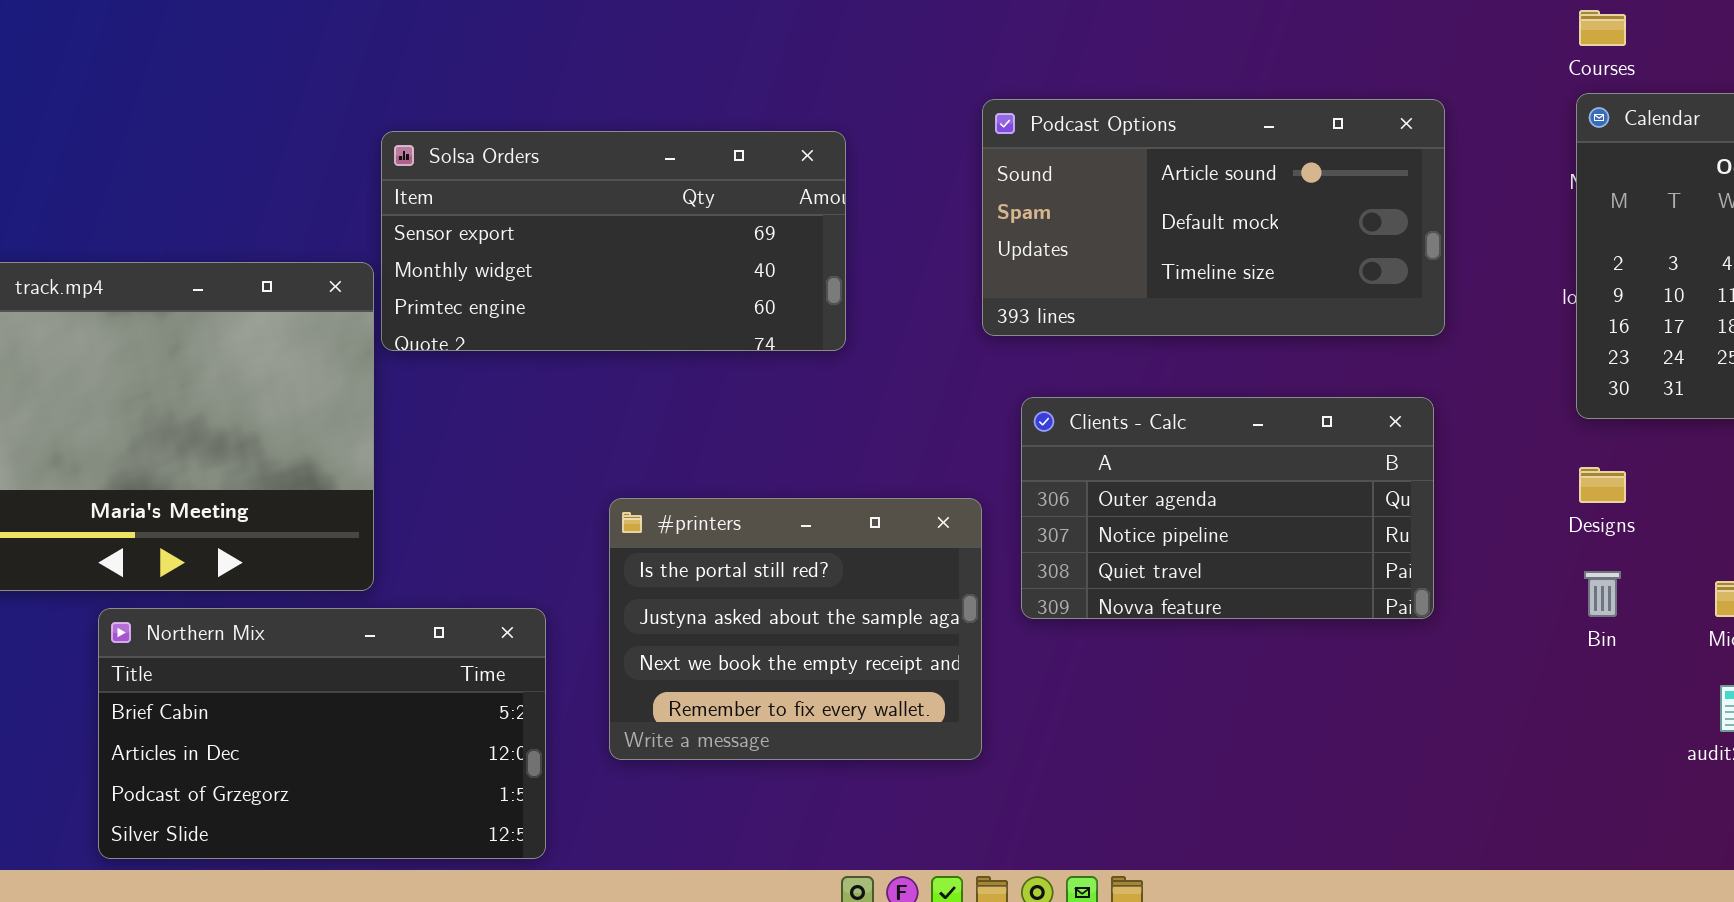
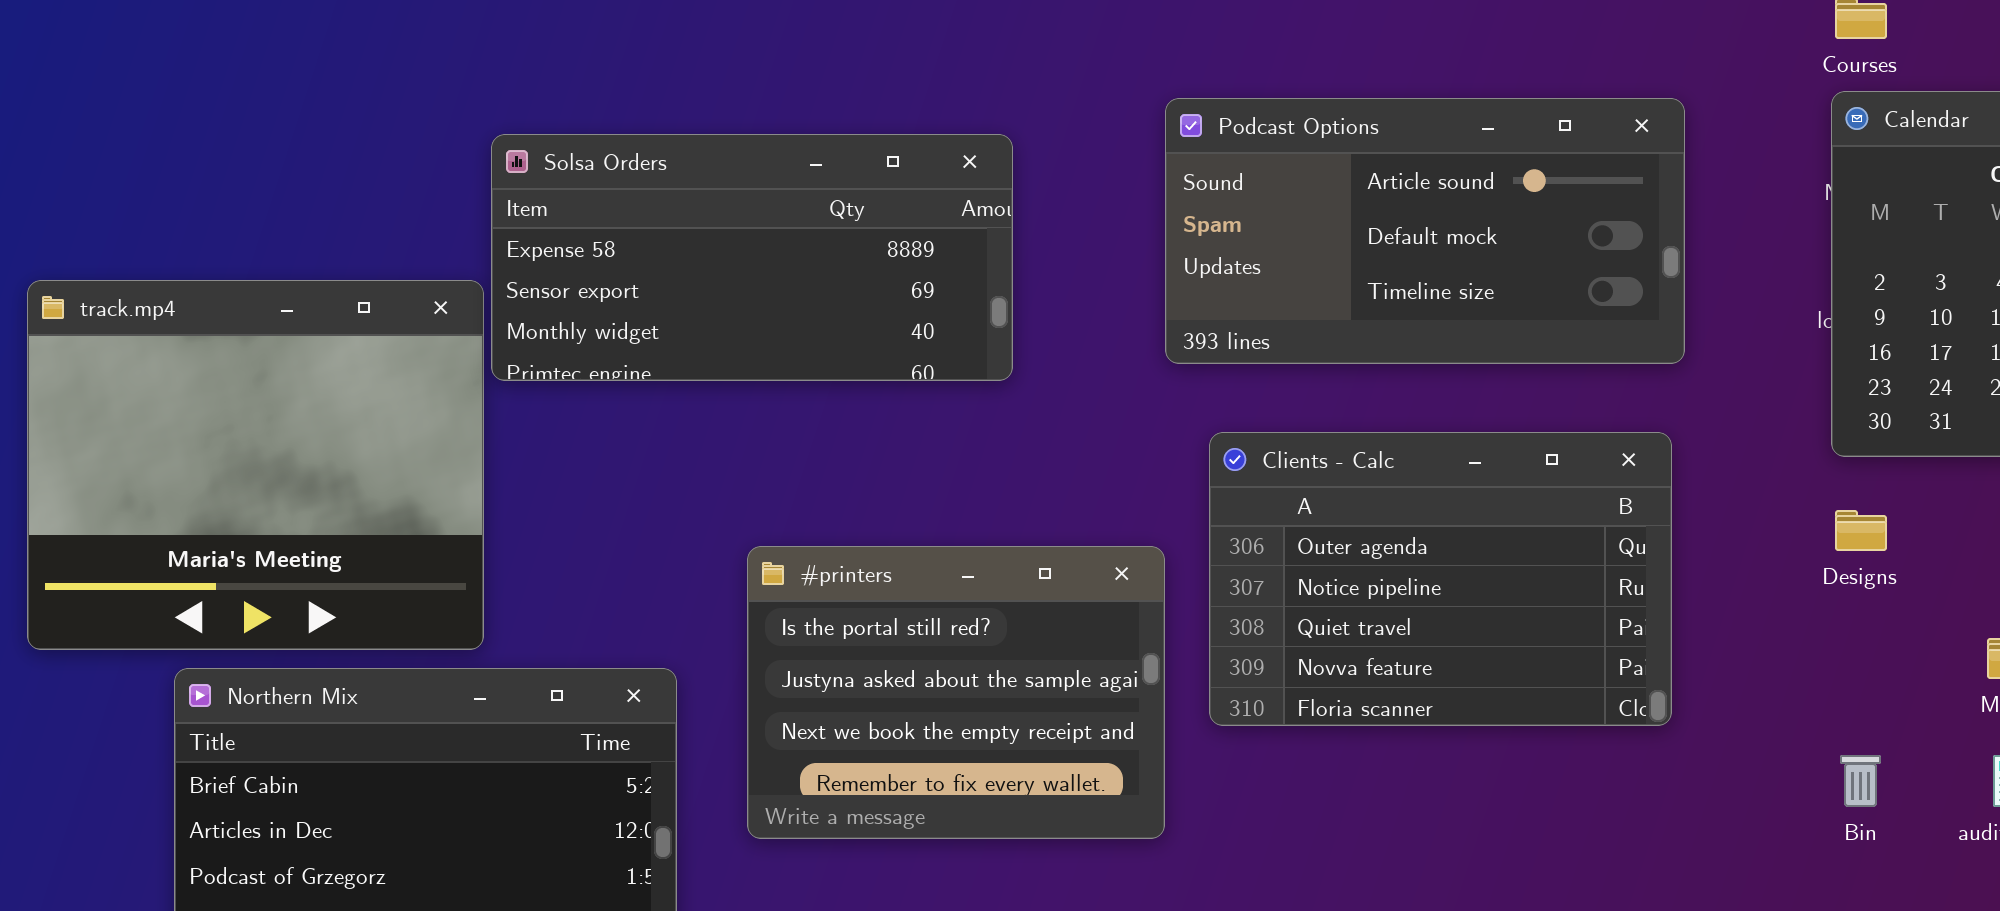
Solsa Orders: [381,131,846,351] -> [491,134,1013,381], scrolled up 1 row
Clients - Calc: [1021,397,1434,619] -> [1209,432,1672,726], resized
Bin: [1584,571,1621,617] -> [1840,755,1881,807], moved

